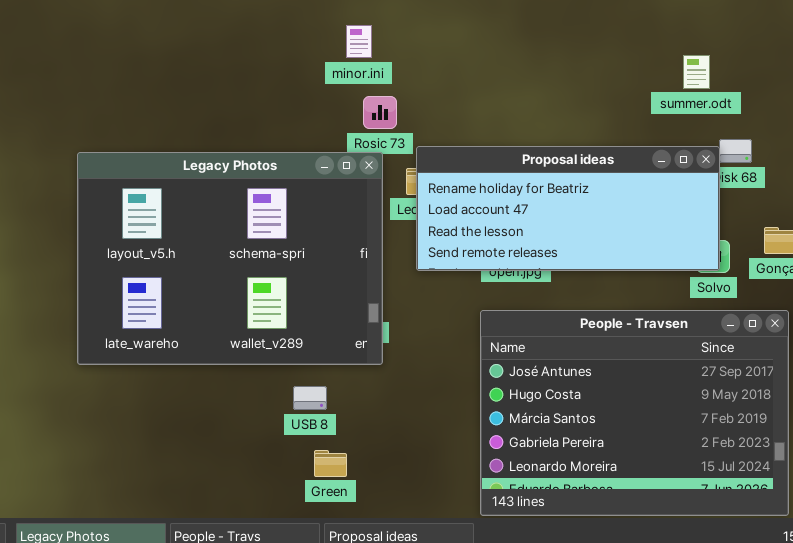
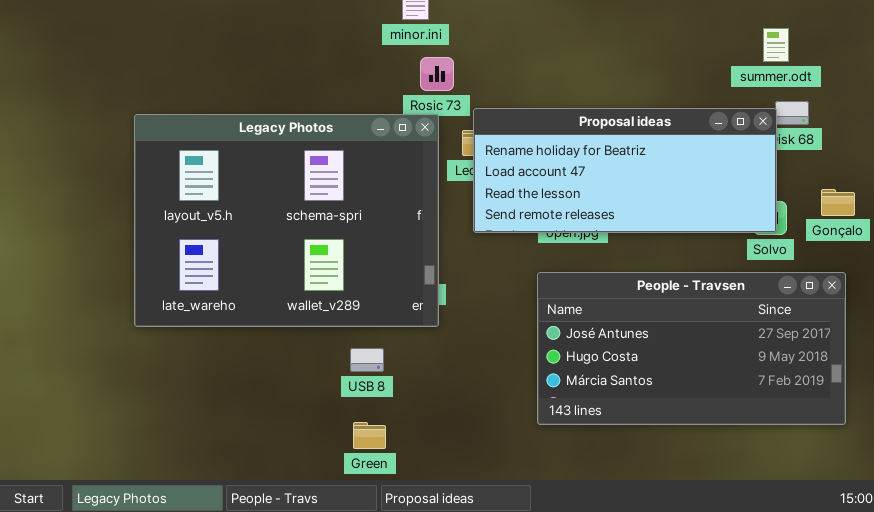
summer.odt: [683,55,710,89] -> [763,28,789,62], moved
People - Travsen: [480,310,789,516] -> [537,272,846,425], resized
Green: [314,450,347,477] -> [353,422,386,449], moved

